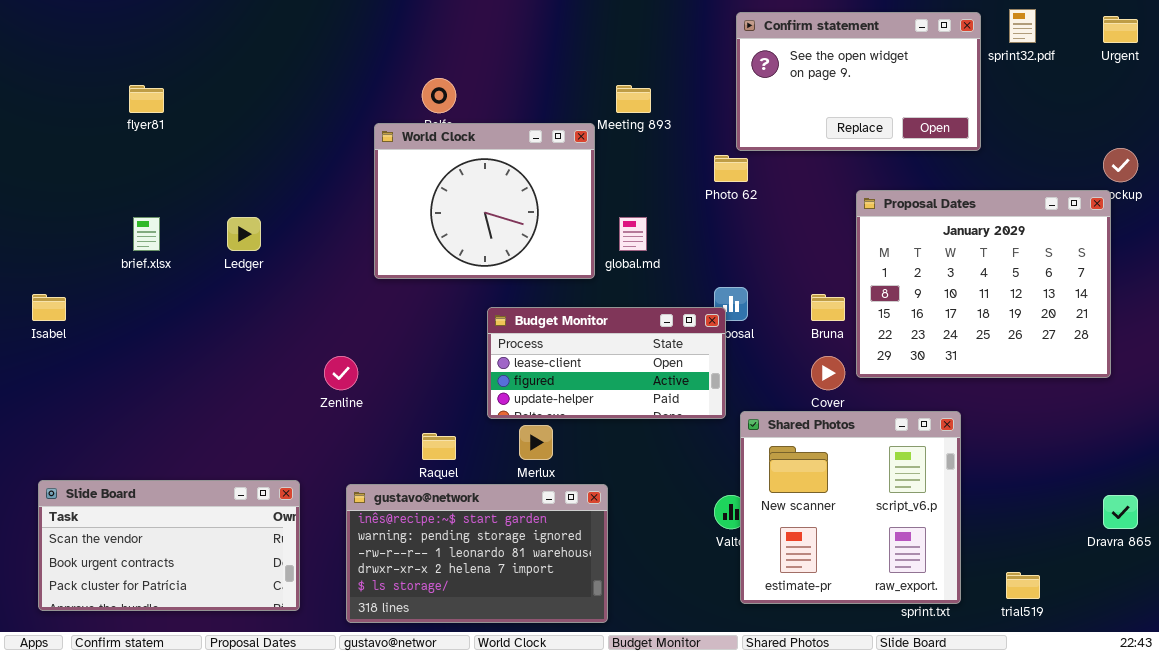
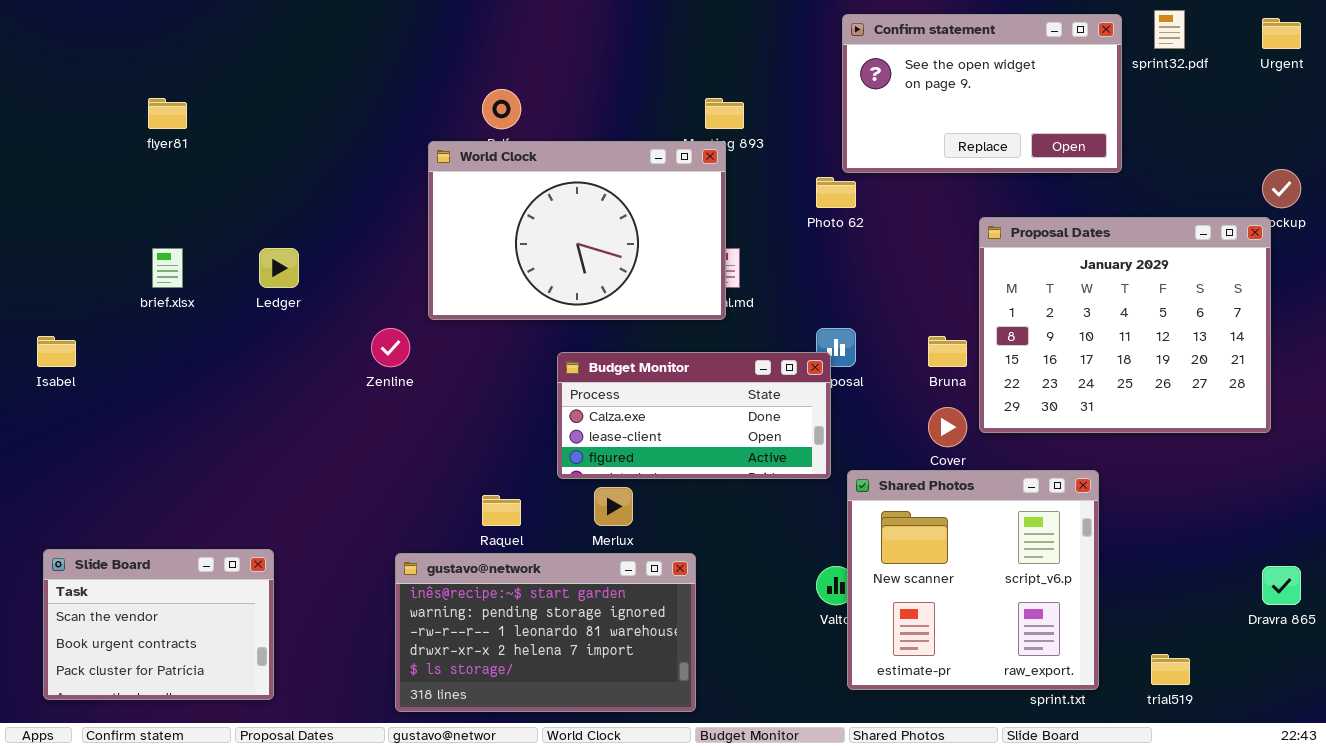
World Clock: [374,123,595,279] -> [428,141,726,320], resized
Budget Monitor: [487,307,726,419] -> [557,352,831,479], scrolled up 1 row
Zenline: [324,356,358,390] -> [371,328,410,367], moved
Slide Board: [38,480,300,611] -> [43,549,274,700], resized

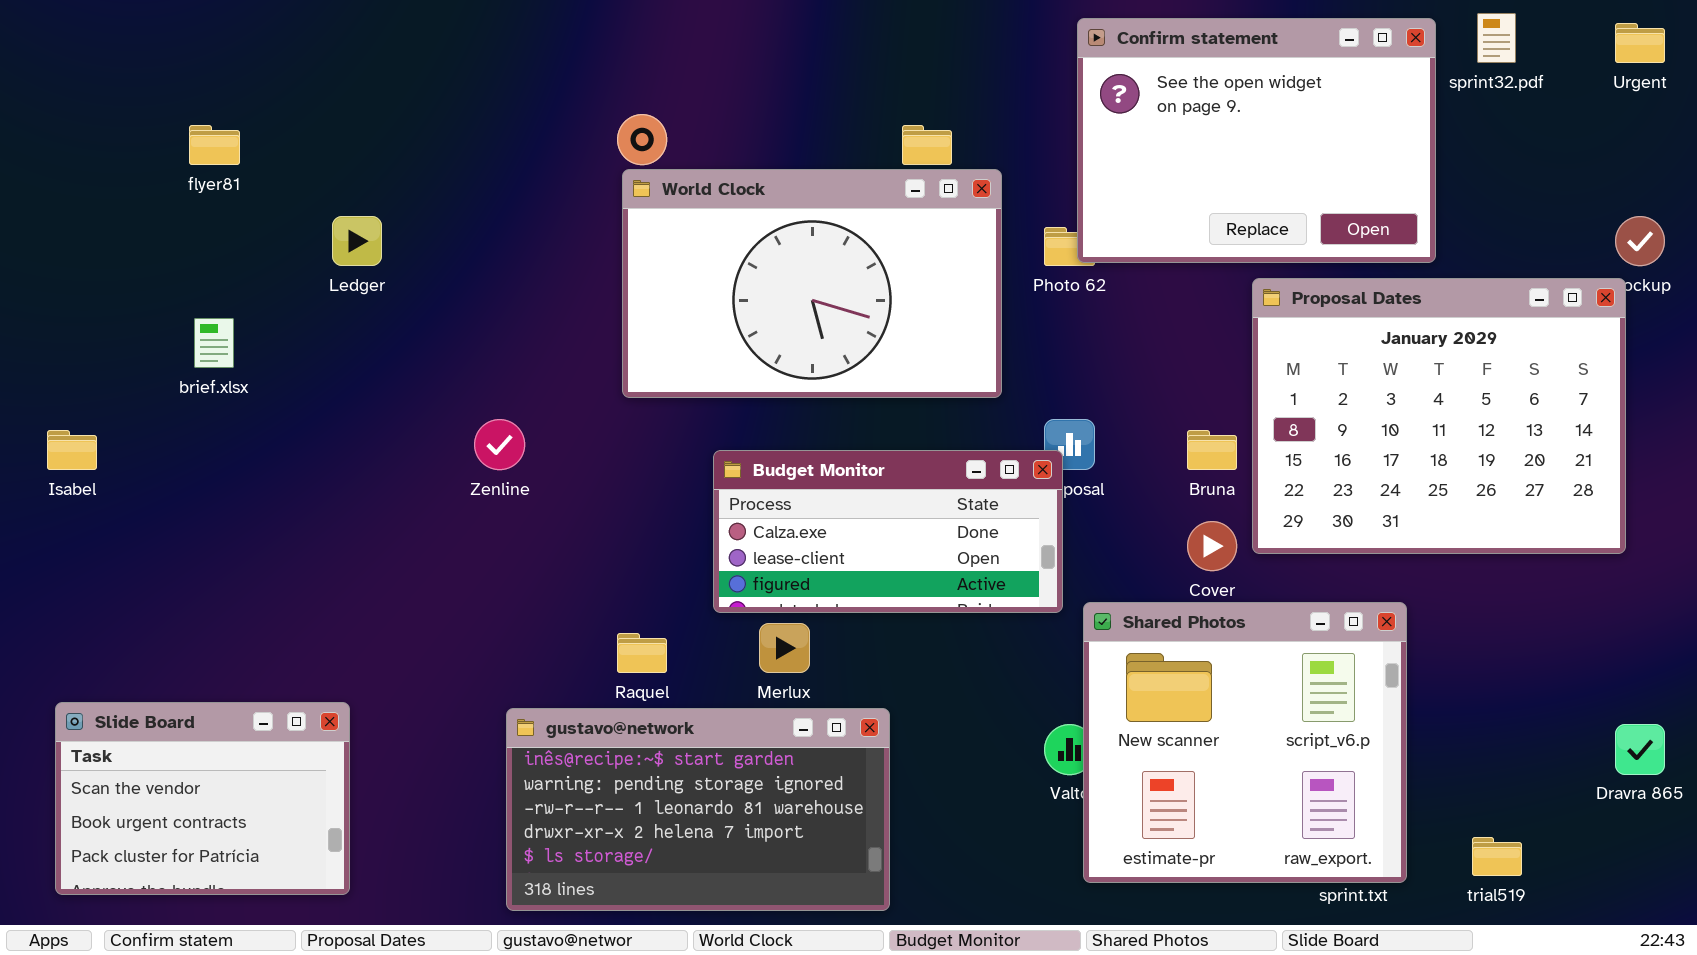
Confirm statement: [842,14,1122,173] -> [1077,18,1436,263], resized
World Clock: [428,141,726,320] -> [622,169,1002,398], moved
Ledger: [259,248,299,288] -> [332,216,382,266], moved

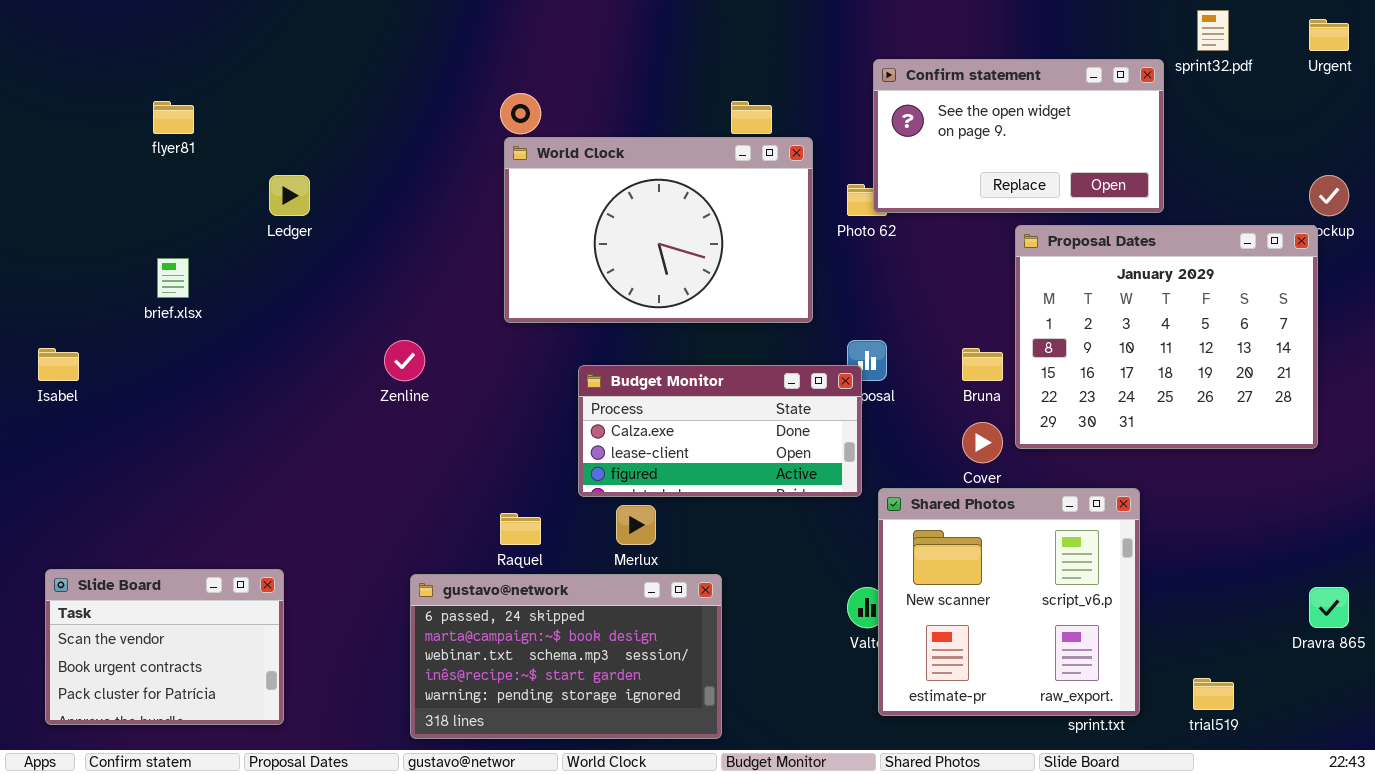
Confirm statement: [1077,18,1436,263] -> [873,59,1164,213], resized
gustavo@network: [506,708,890,911] -> [410,574,722,739], scrolled up 3 rows

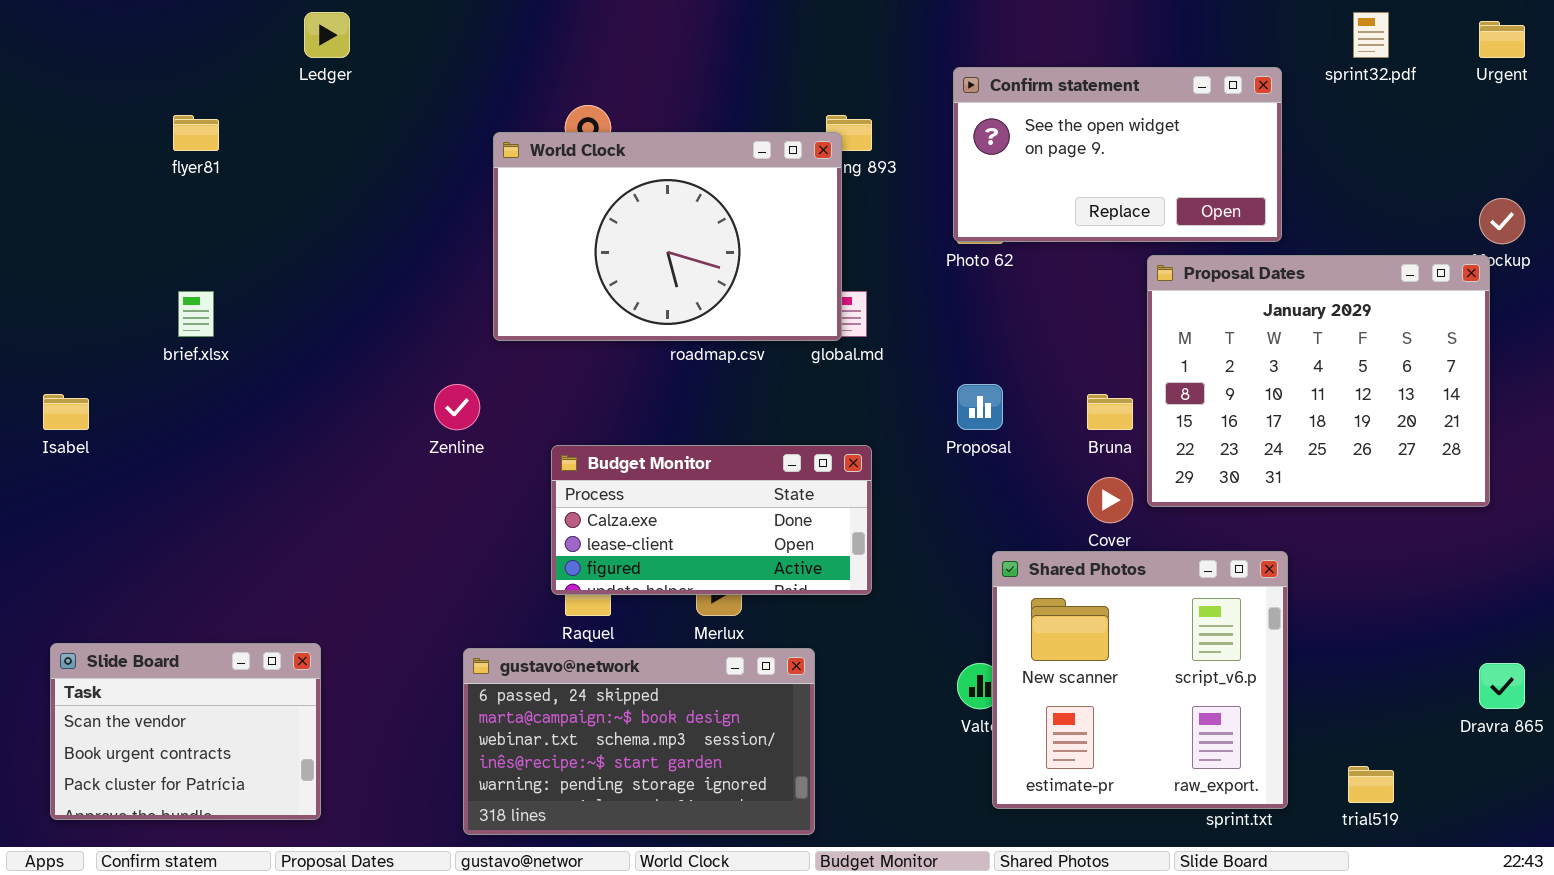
Confirm statement: [873,59,1164,213] -> [953,67,1282,242], moved
World Clock: [504,137,813,323] -> [493,132,842,341], moved
Ledger: [269,175,310,216] -> [304,12,350,58], moved
Budget Monitor: [578,365,862,497] -> [551,445,872,595], moved

